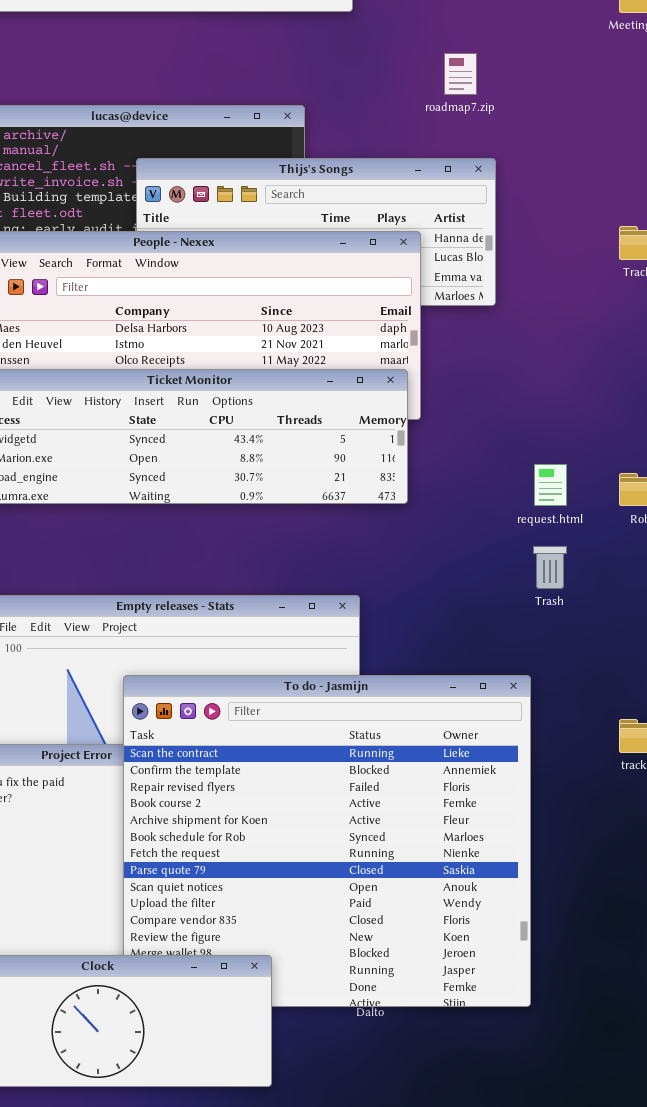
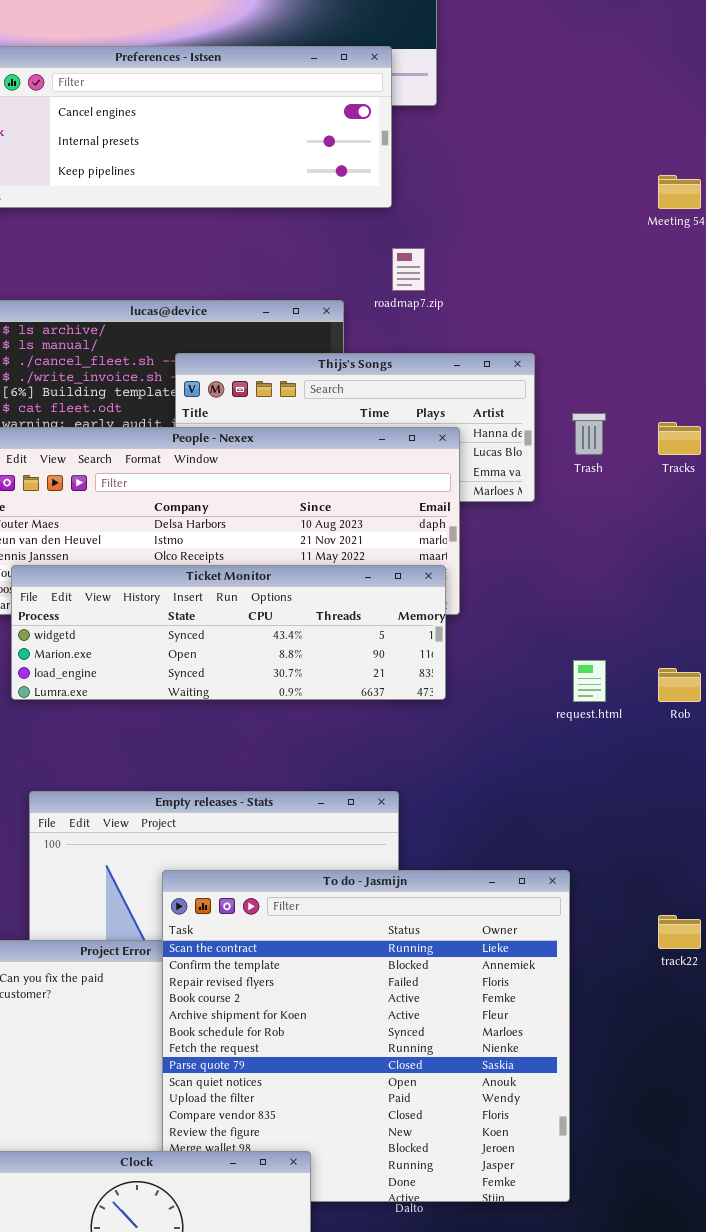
roadmap7.zip: [444,53,477,95] -> [392,248,425,291], moved
Trash: [533,546,567,589] -> [572,413,606,455], moved

